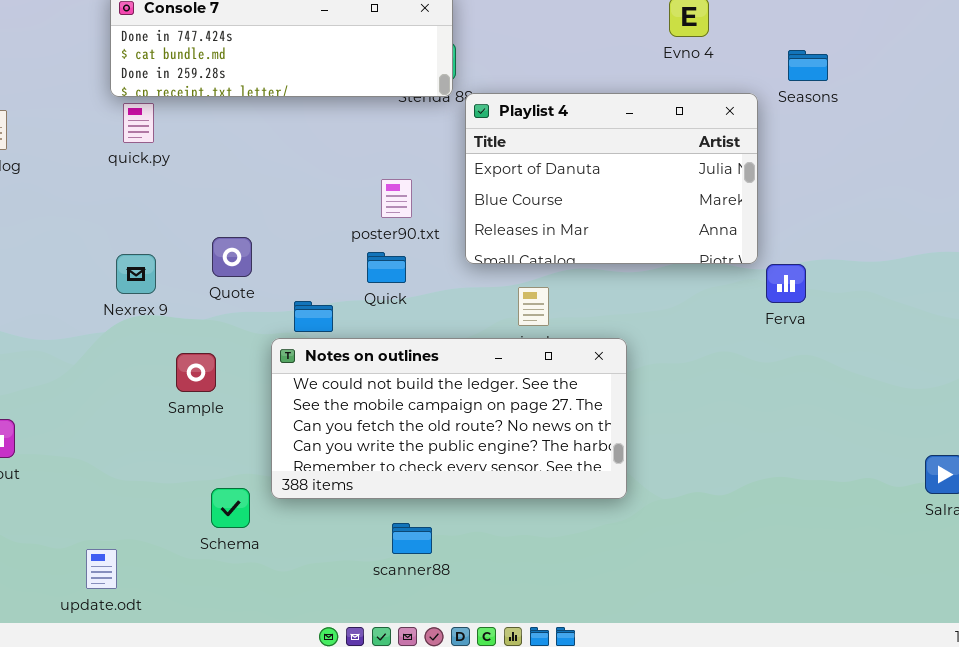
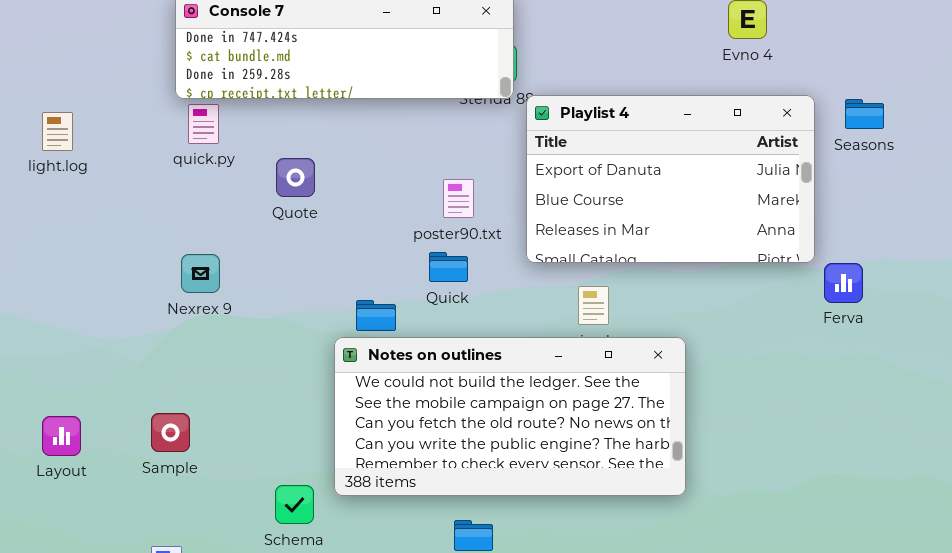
Seasons: [788,50,828,81] -> [845,99,884,129], moved
Quote: [212,237,252,277] -> [276,158,315,197], moved
Sample: [176,353,216,392] -> [151,413,190,452], moved

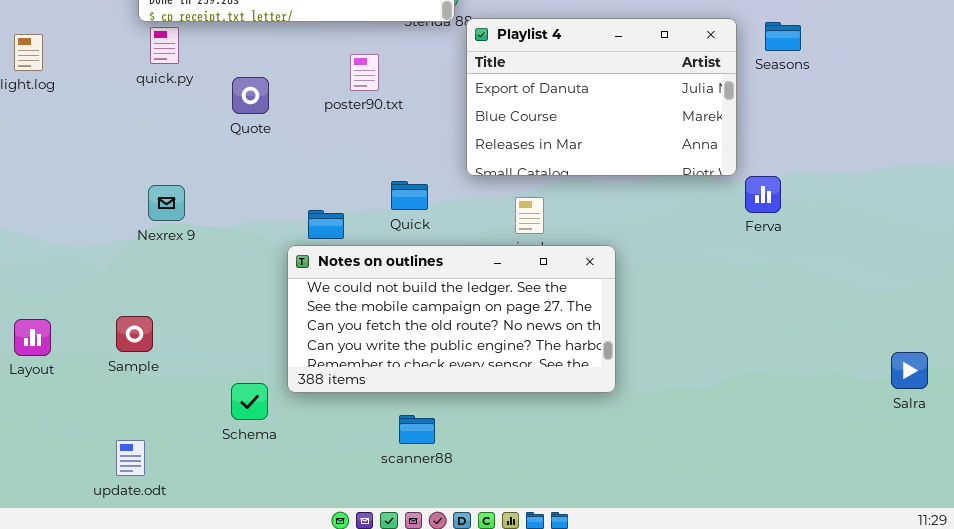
poster90.txt: [443,179,474,218] -> [350,54,379,91], moved
Quick: [429,252,468,282] -> [391,181,428,210], moved
Nexrex 9: [181,254,220,293] -> [148,185,185,221], moved

